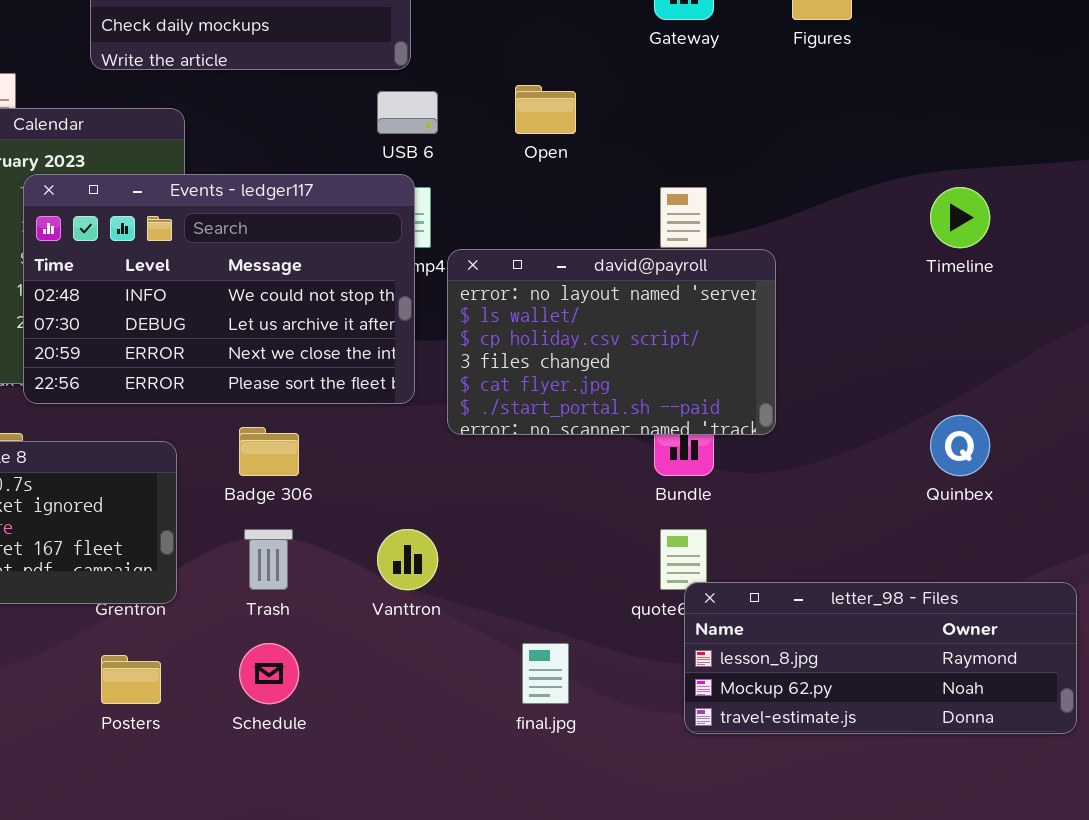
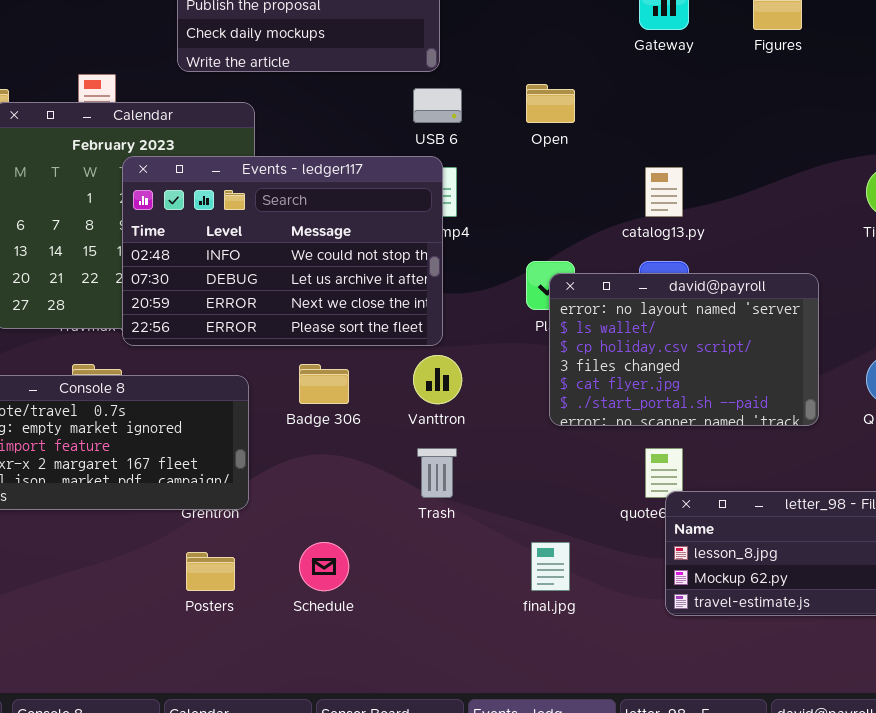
david@payroll: [447,249,776,435] -> [549,273,819,426], moved
Trash: [244,529,293,590] -> [417,448,457,498], moved
Vanttron: [377,529,438,590] -> [413,355,462,404], moved

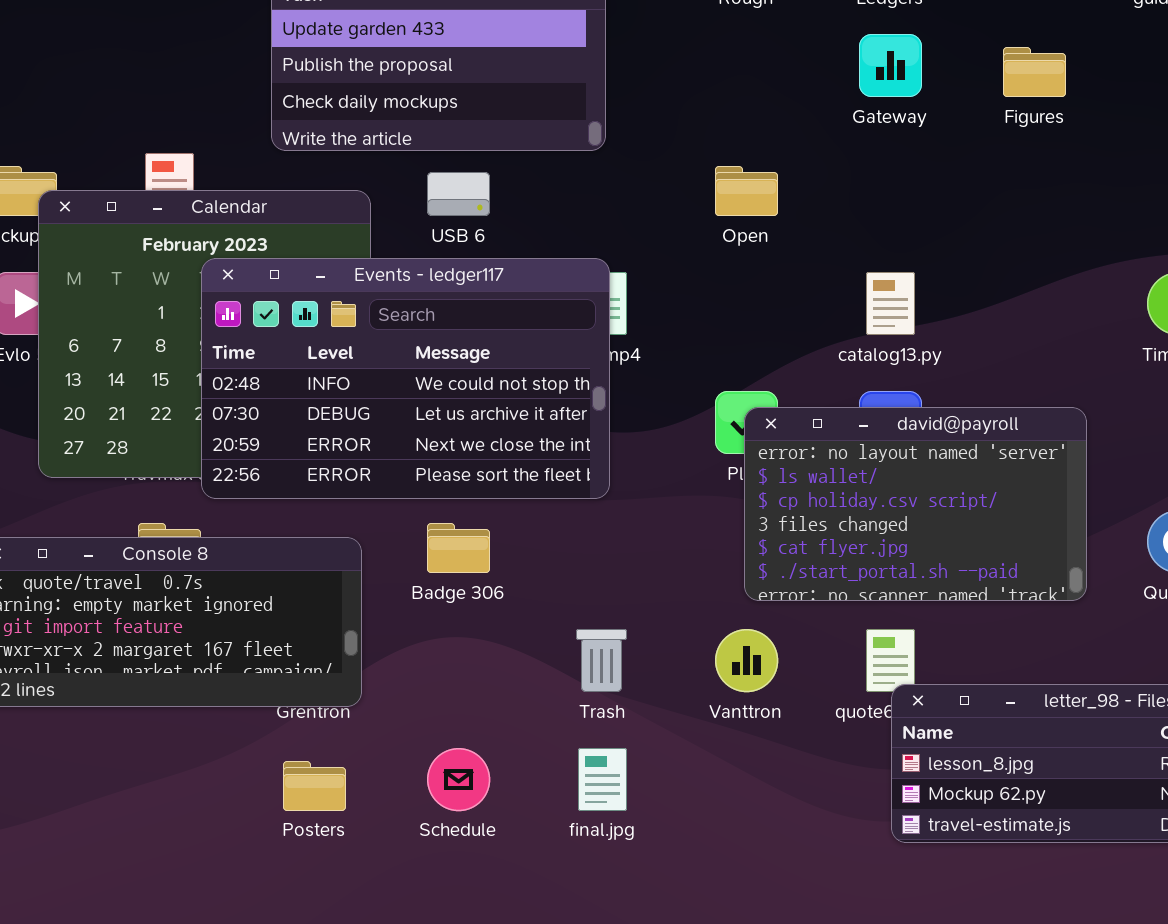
USB 6: [413,88,462,123] -> [427,172,490,216], moved
Vanttron: [413,355,462,404] -> [715,629,778,692], moved
final.jpg: [531,542,570,591] -> [578,748,627,811], moved

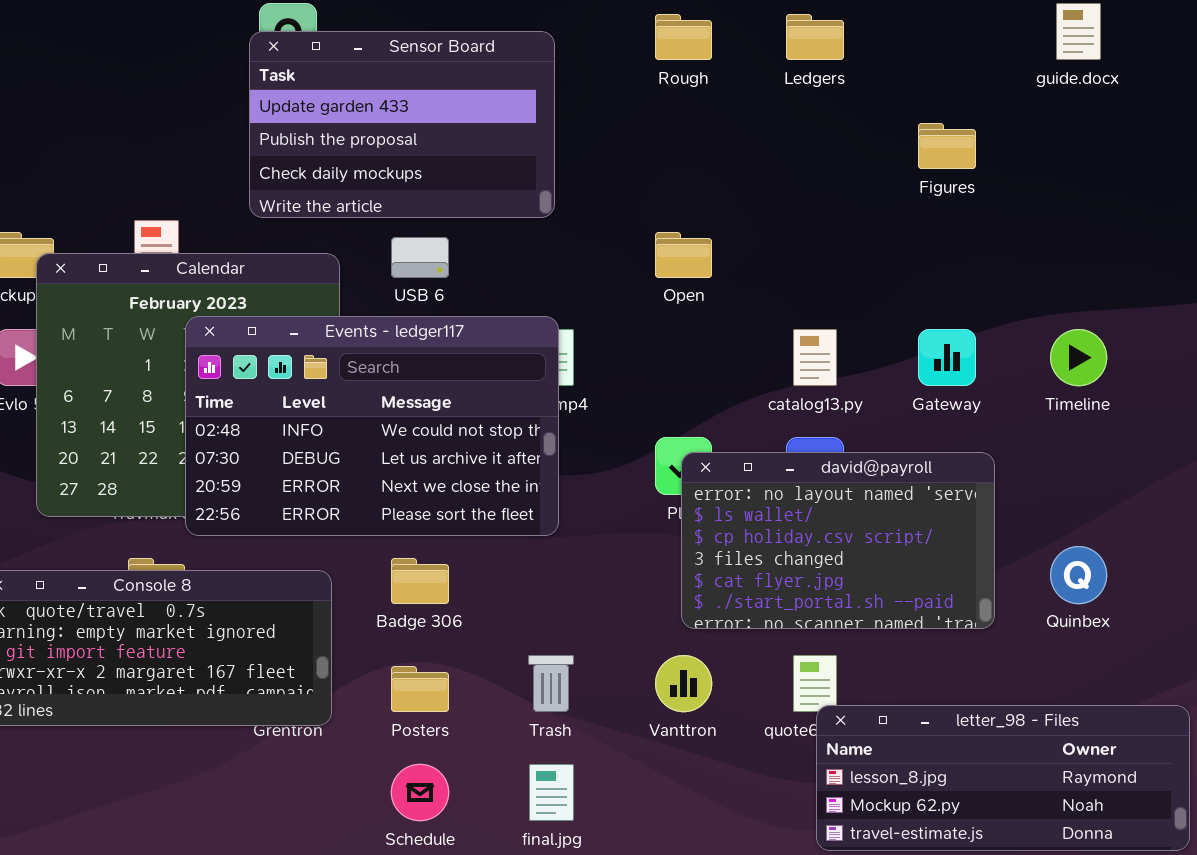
Gateway: [859,34,922,97] -> [918,329,976,386], moved
Posters: [283,761,346,811] -> [391,666,449,712], moved

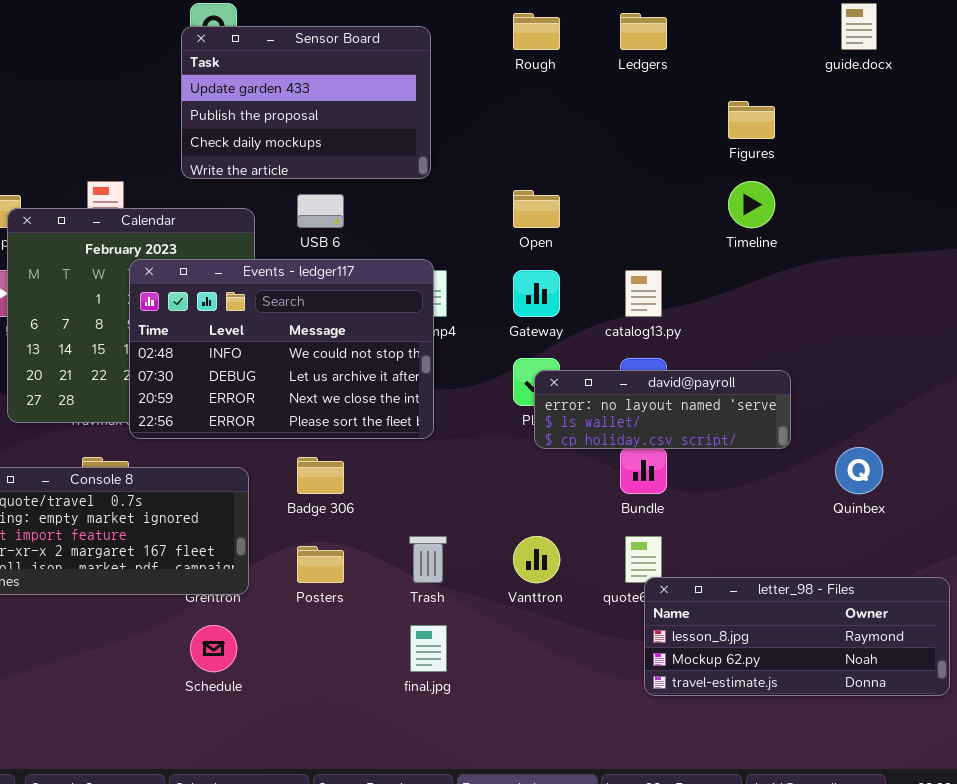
Gateway: [918,329,976,386] -> [513,270,560,317], moved
Timeline: [1050,329,1107,386] -> [728,181,775,228], moved
david@payroll: [681,452,995,629] -> [534,370,791,449], resized
Schedule: [391,764,449,821] -> [190,625,237,672], moved

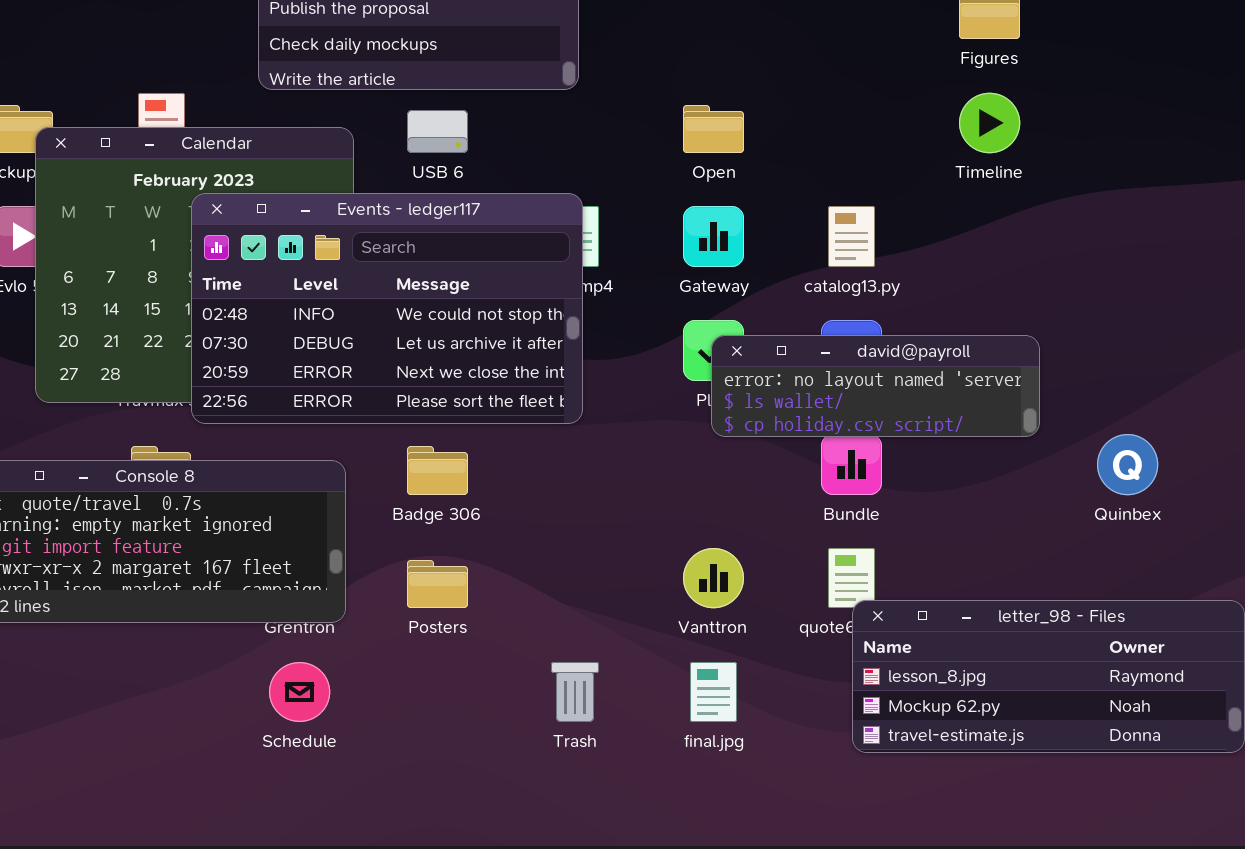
Trash: [409,536,447,583] -> [551,662,599,722], moved
final.jpg: [410,625,447,672] -> [690,662,737,722], moved

